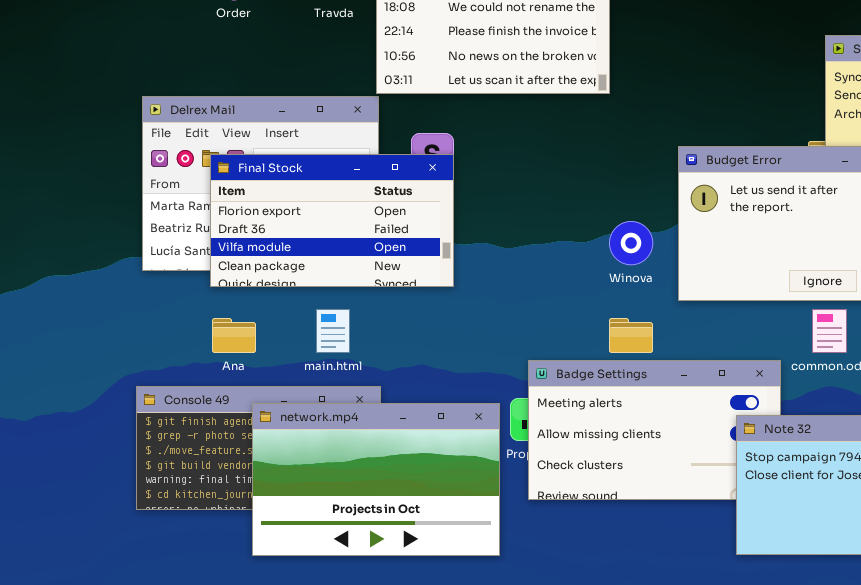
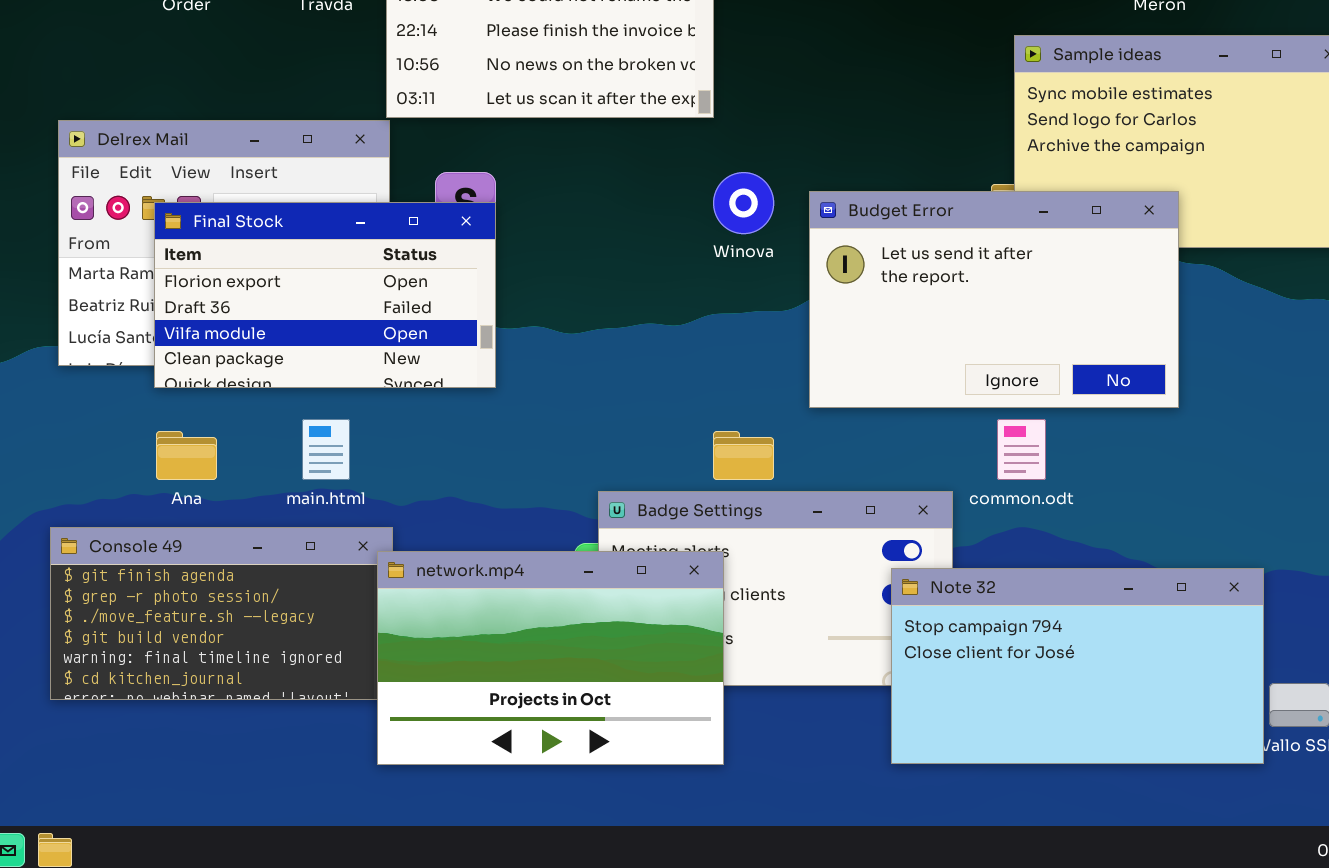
Winova: [609,221,653,265] -> [713,172,774,234], moved
network.mp4: [252,403,500,556] -> [377,551,724,765], moved

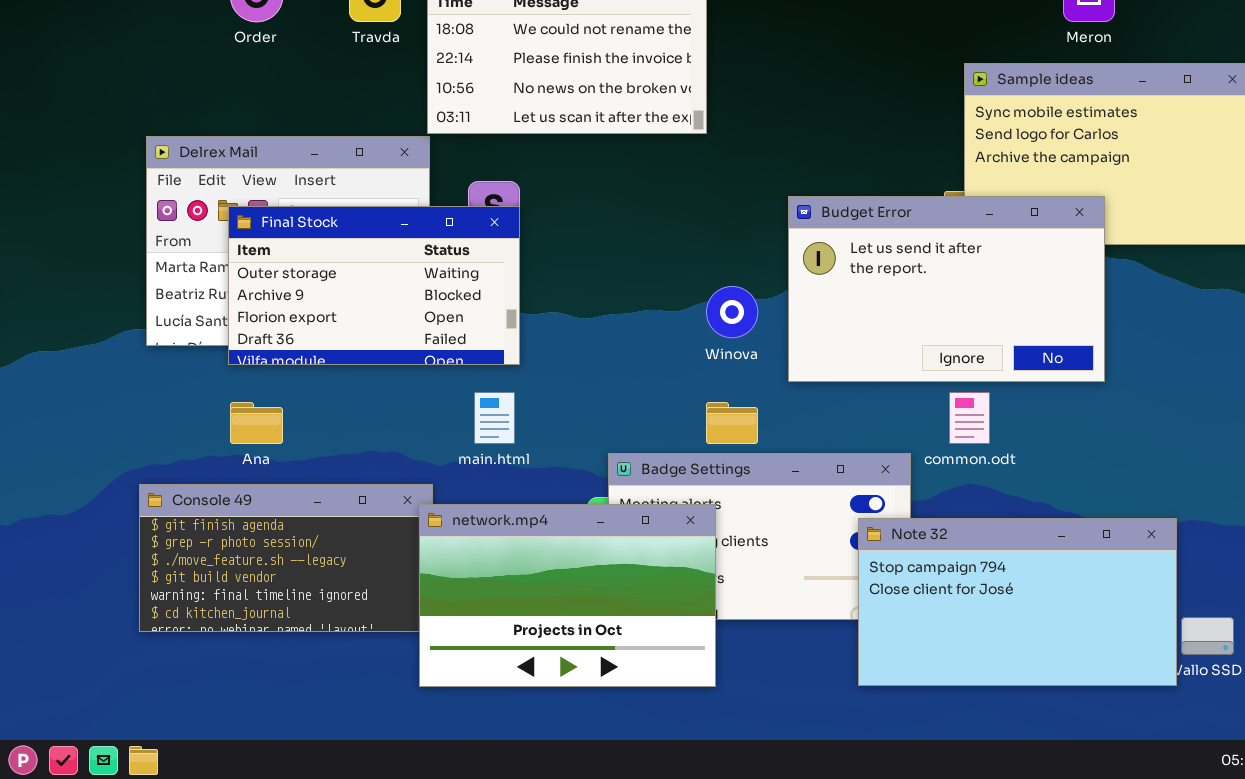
Winova: [713,172,774,234] -> [706,286,758,338], moved
Final Stock: [154,202,496,388] -> [228,206,520,365], scrolled up 2 rows
main.html: [302,419,350,480] -> [474,392,515,444], moved

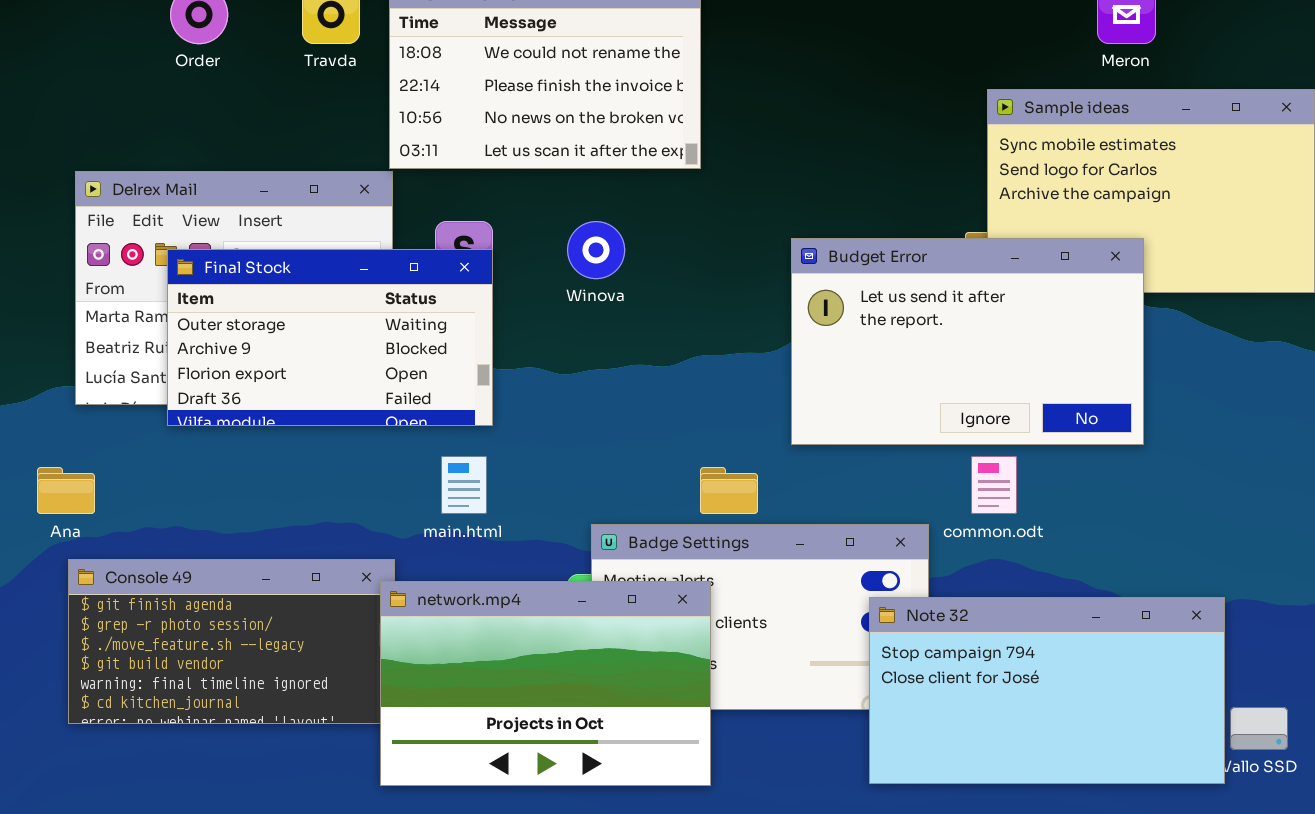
Winova: [706,286,758,338] -> [567,221,625,279], moved
Ana: [230,402,283,444] -> [37,467,95,514], moved

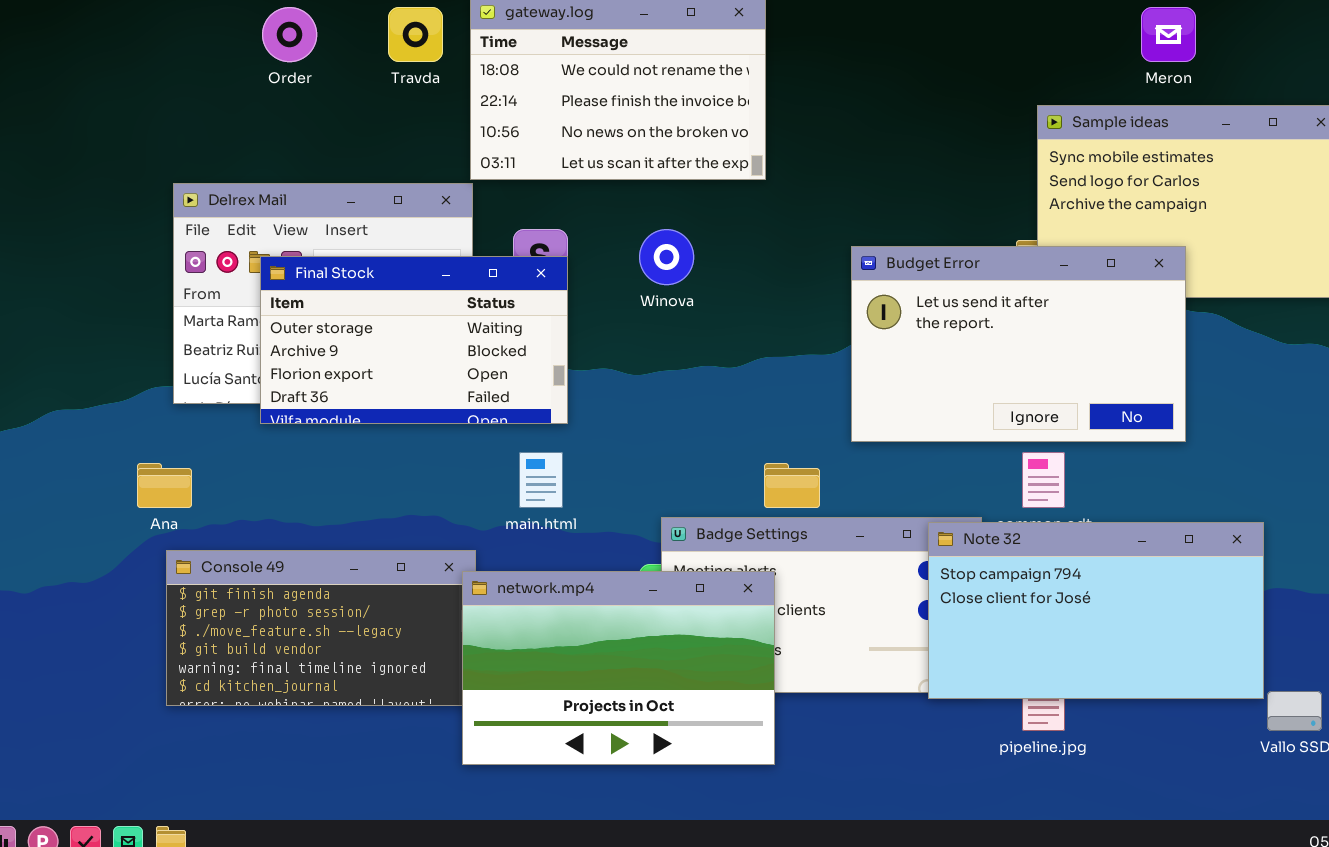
Note 32: [869,597,1225,784] -> [928,522,1264,699], moved

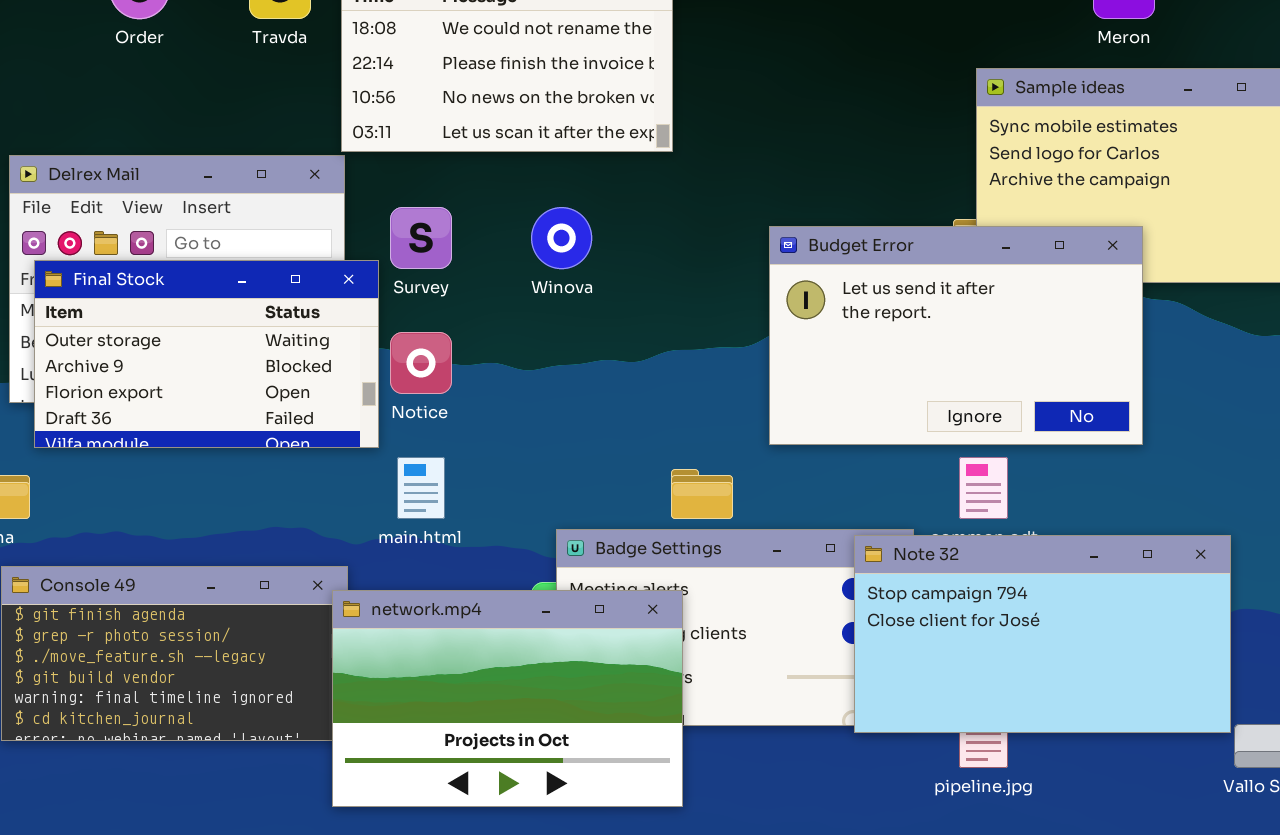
Final Stock: [260,256,568,424] -> [34,260,379,448], moved

